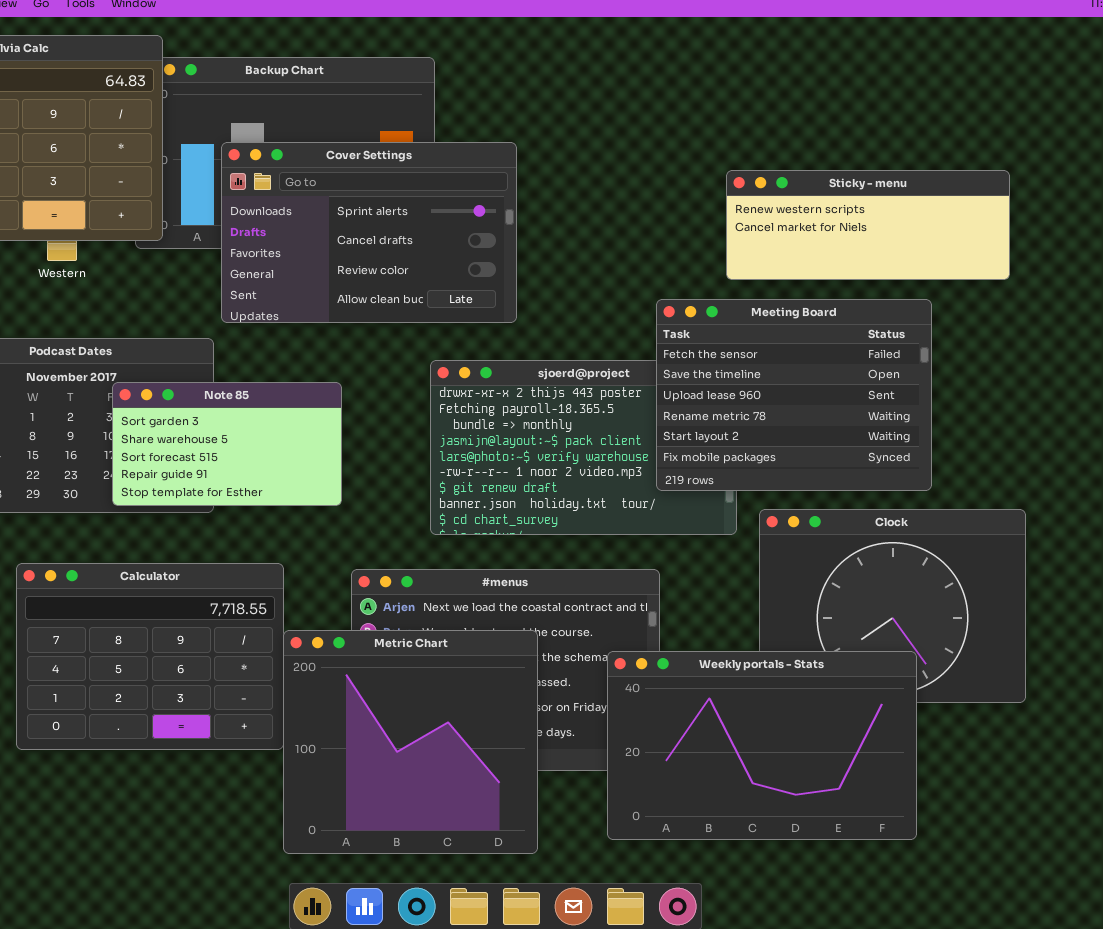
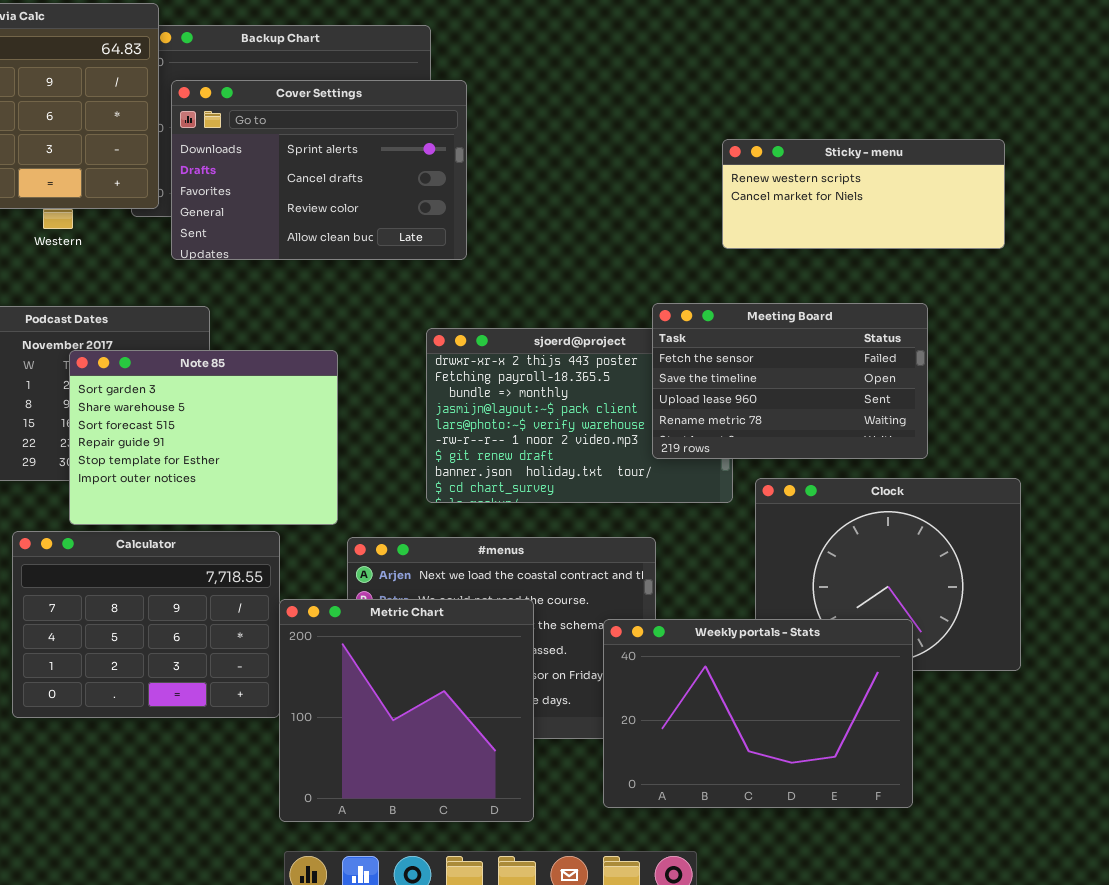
Cover Settings: [221,142,517,323] -> [171,80,467,260], moved
Meeting Board: [656,299,932,491] -> [652,303,928,459], resized
Note 85: [112,382,342,506] -> [69,350,338,525], resized

